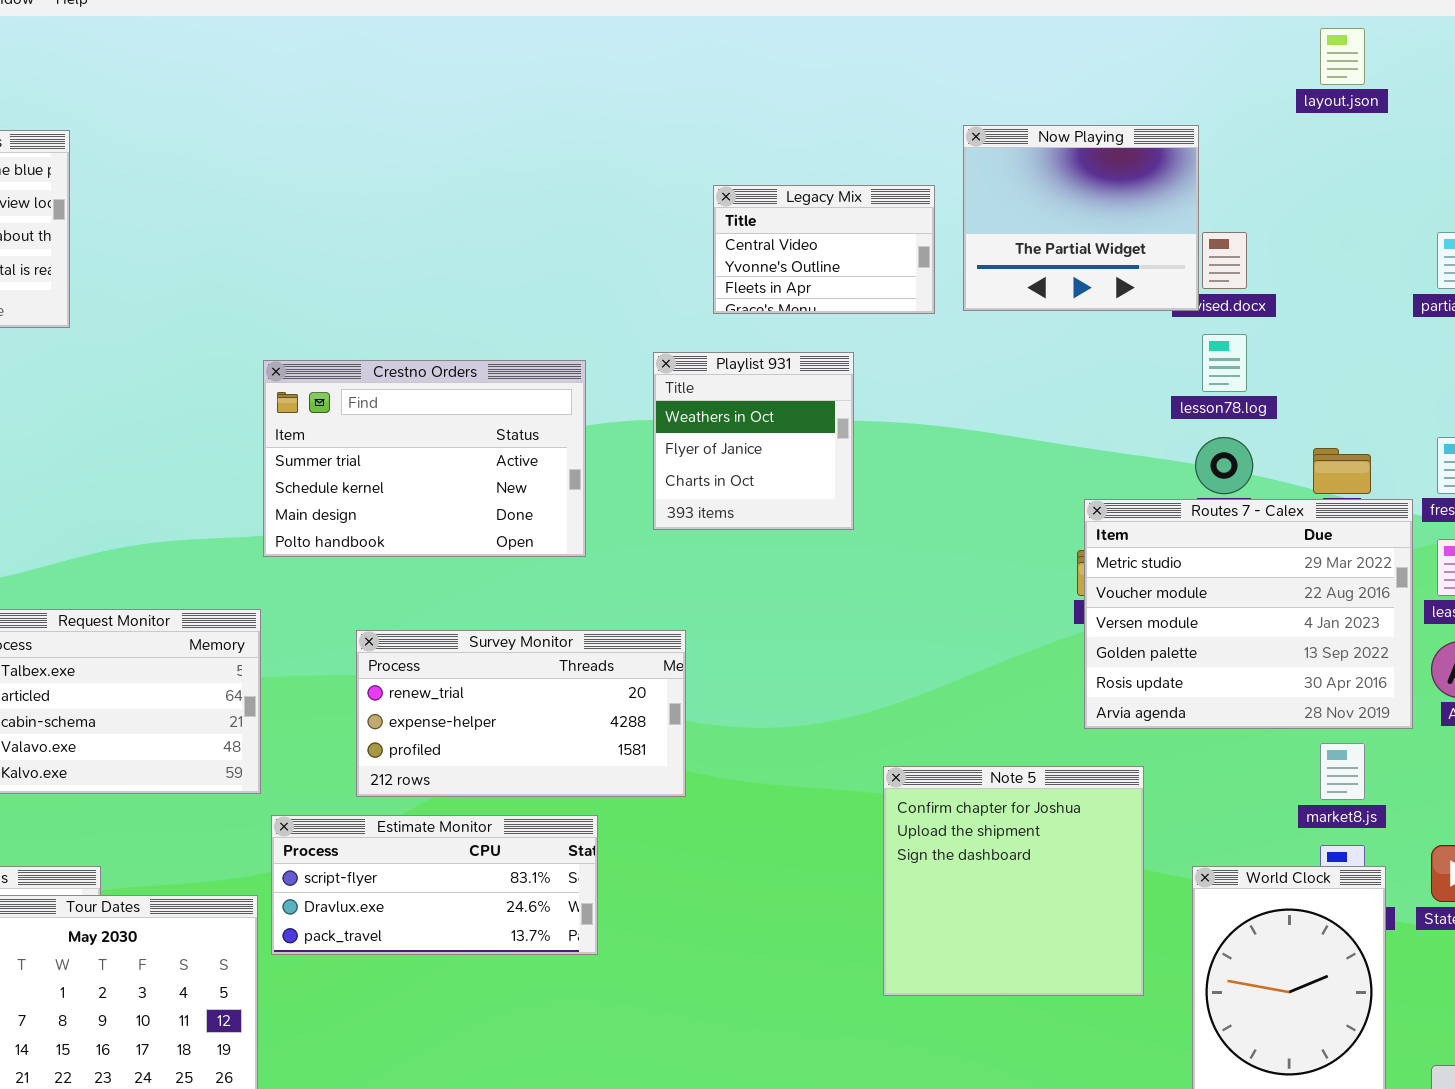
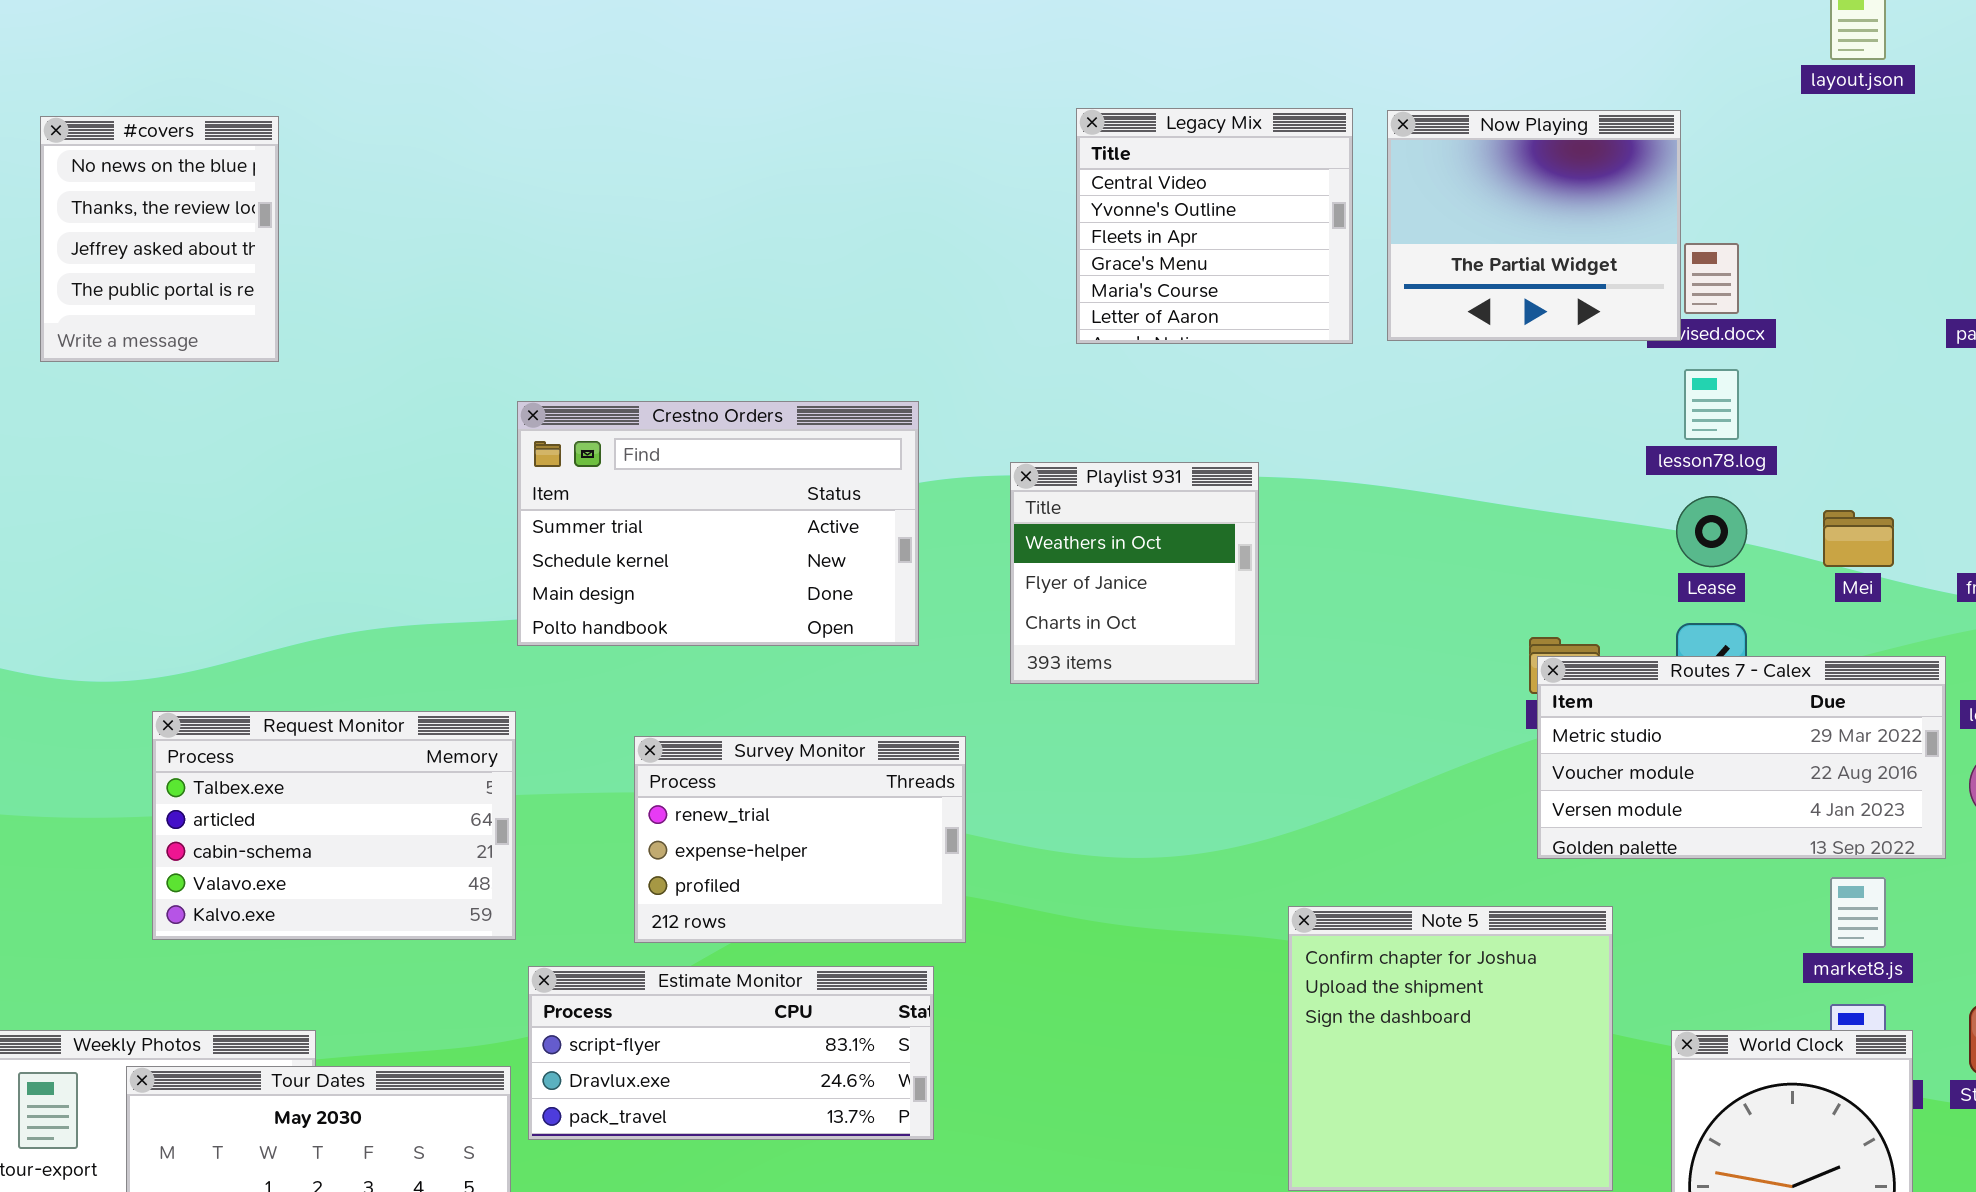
Legacy Mix: [713,185,935,314] -> [1076,108,1353,344], resized
Playlist 931: [653,352,854,530] -> [1010,462,1259,684], moved
Routes 7 - Calex: [1084,499,1413,729] -> [1537,656,1946,859], resized
Survey Monitor: [356,630,686,797] -> [634,736,966,943], resized

